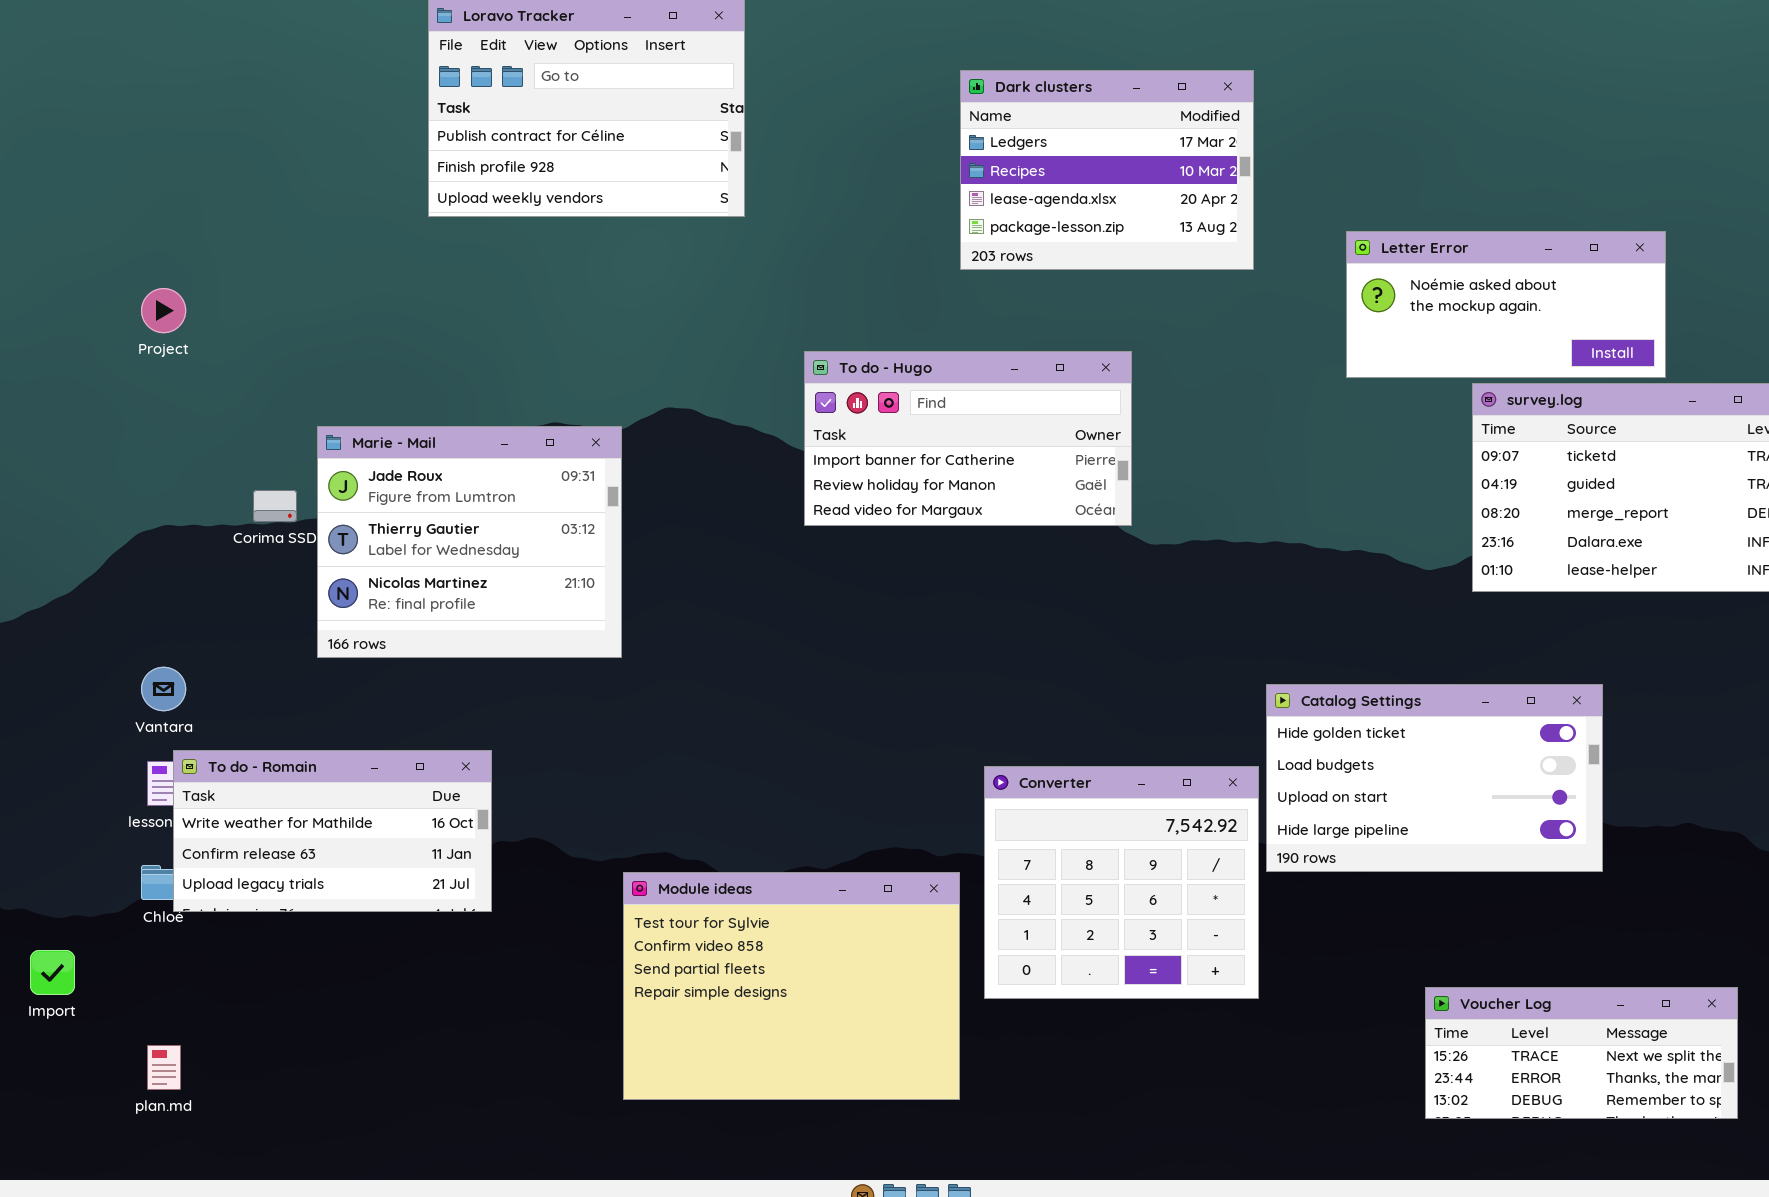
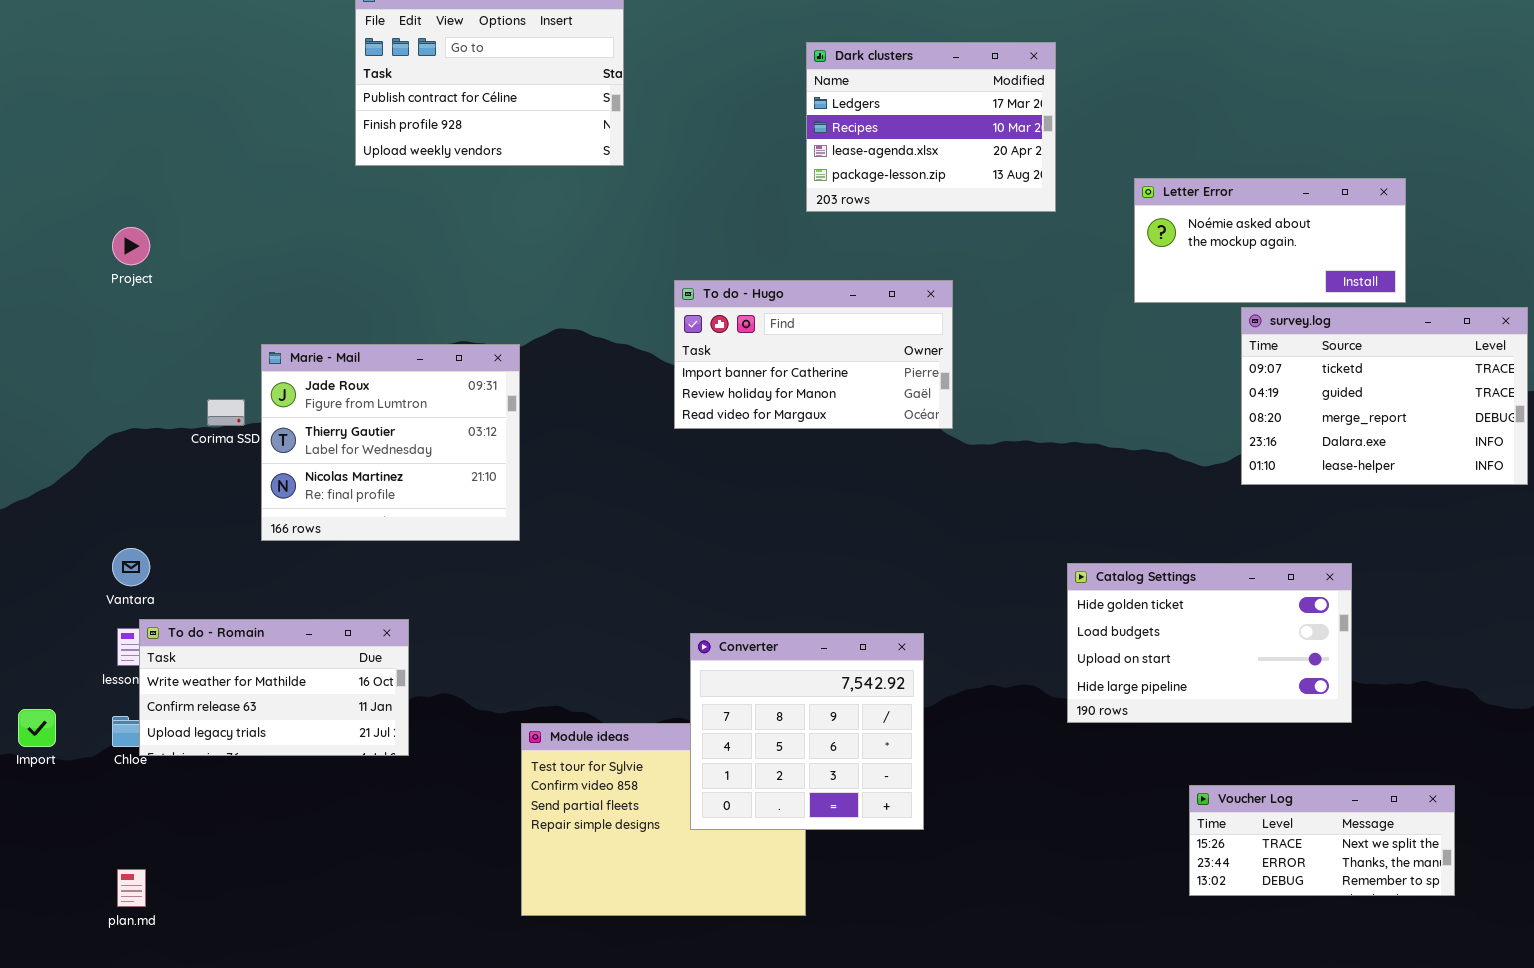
Converter: [984,766,1259,999] -> [690,633,924,830], moved
Import: [30,950,75,995] -> [18,709,56,747], moved
Voucher Log: [1425,987,1738,1119] -> [1189,785,1455,896], moved

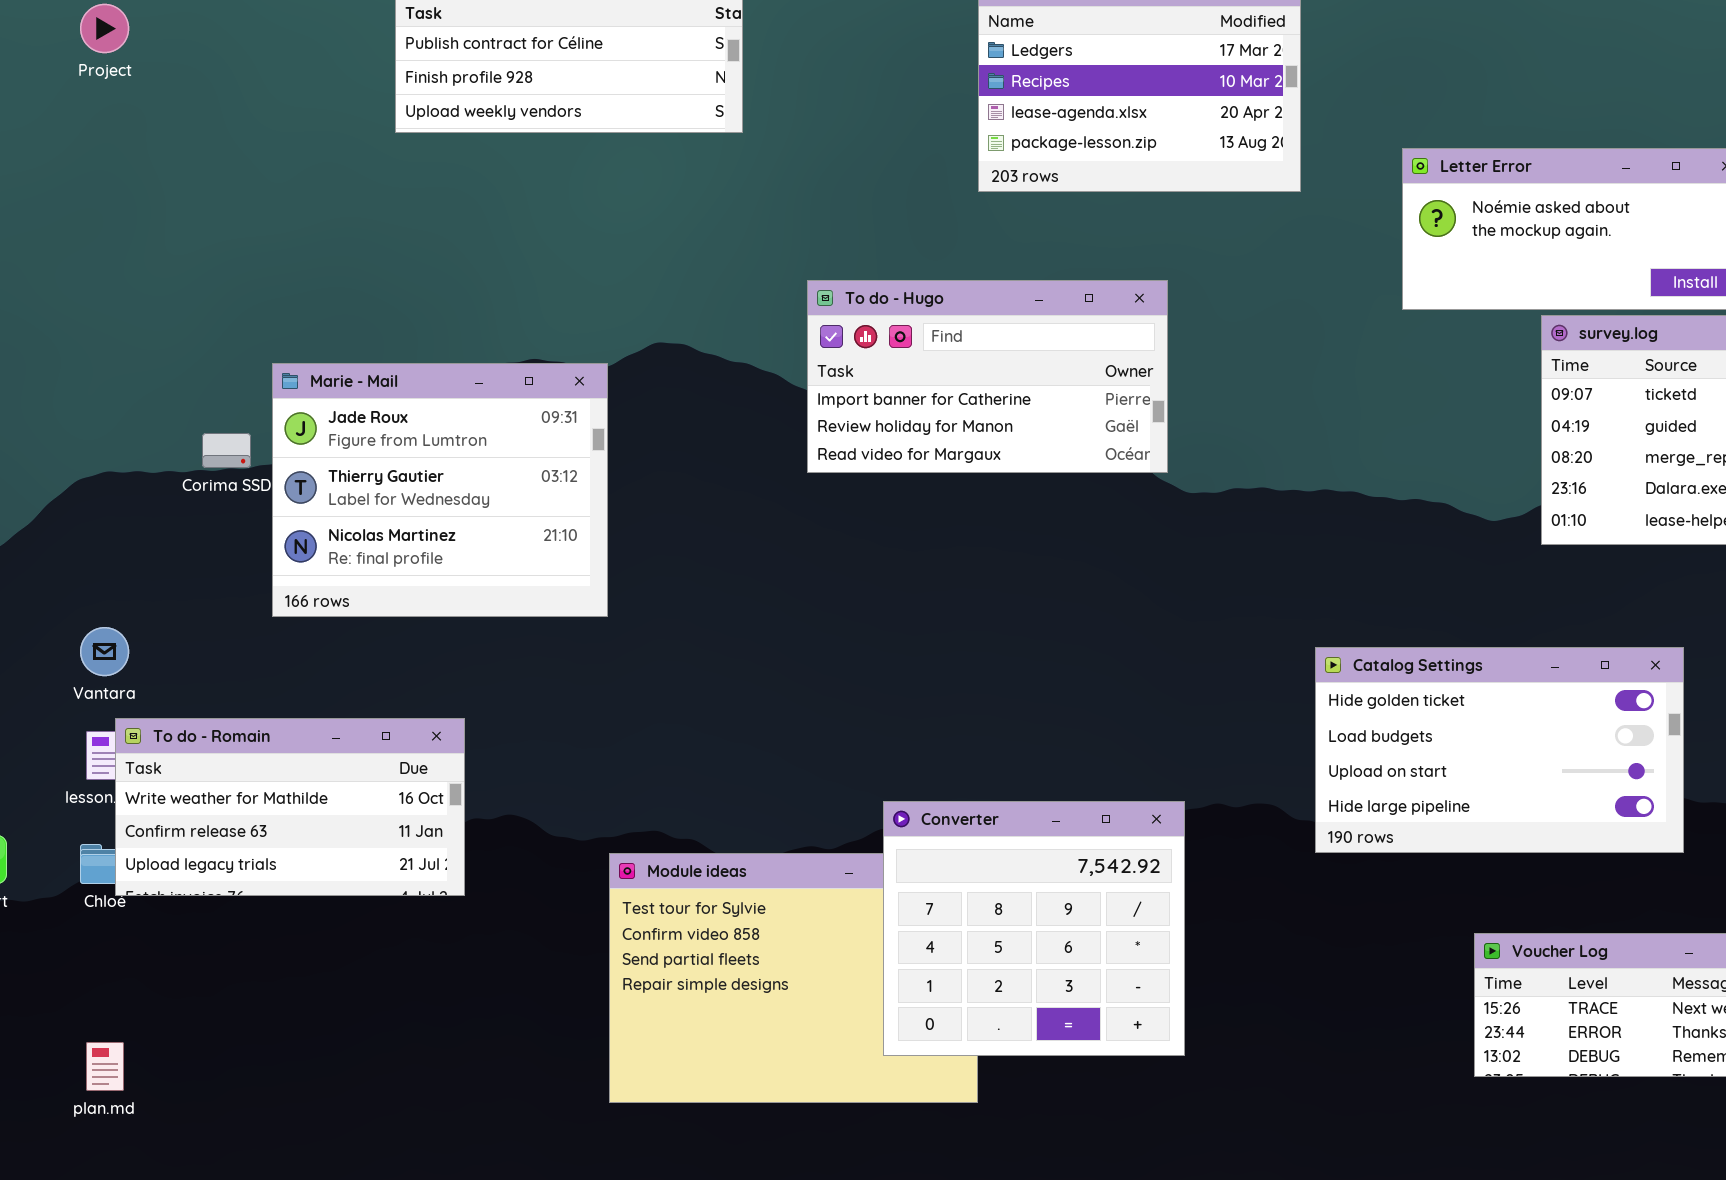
Project: [112,227,150,265] -> [80,4,129,53], moved
Converter: [690,633,924,830] -> [883,801,1185,1056], moved

